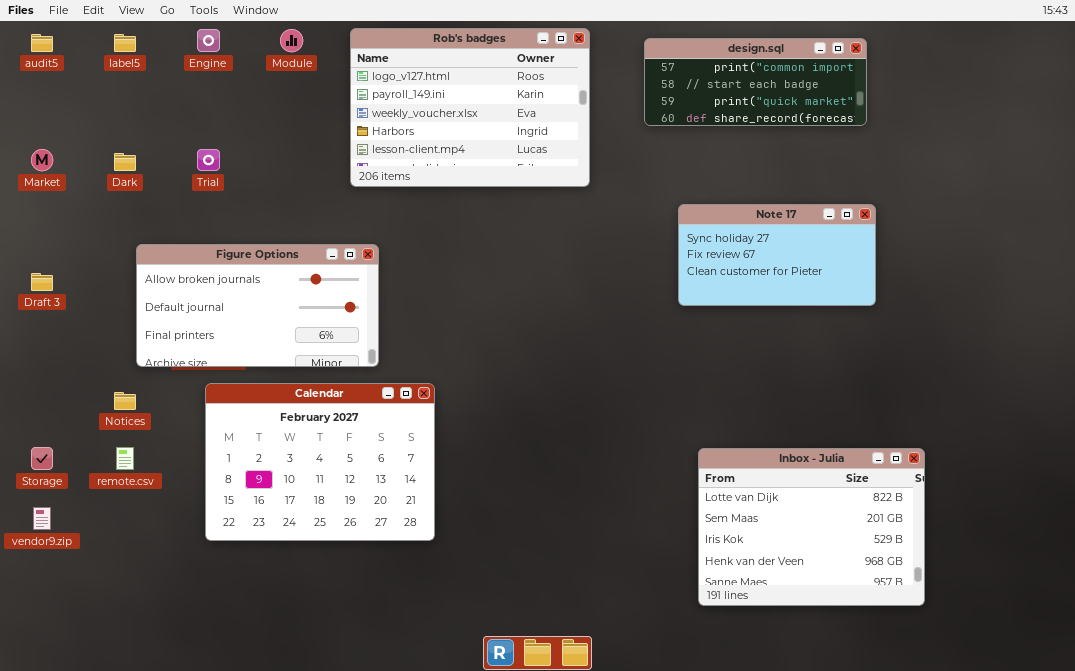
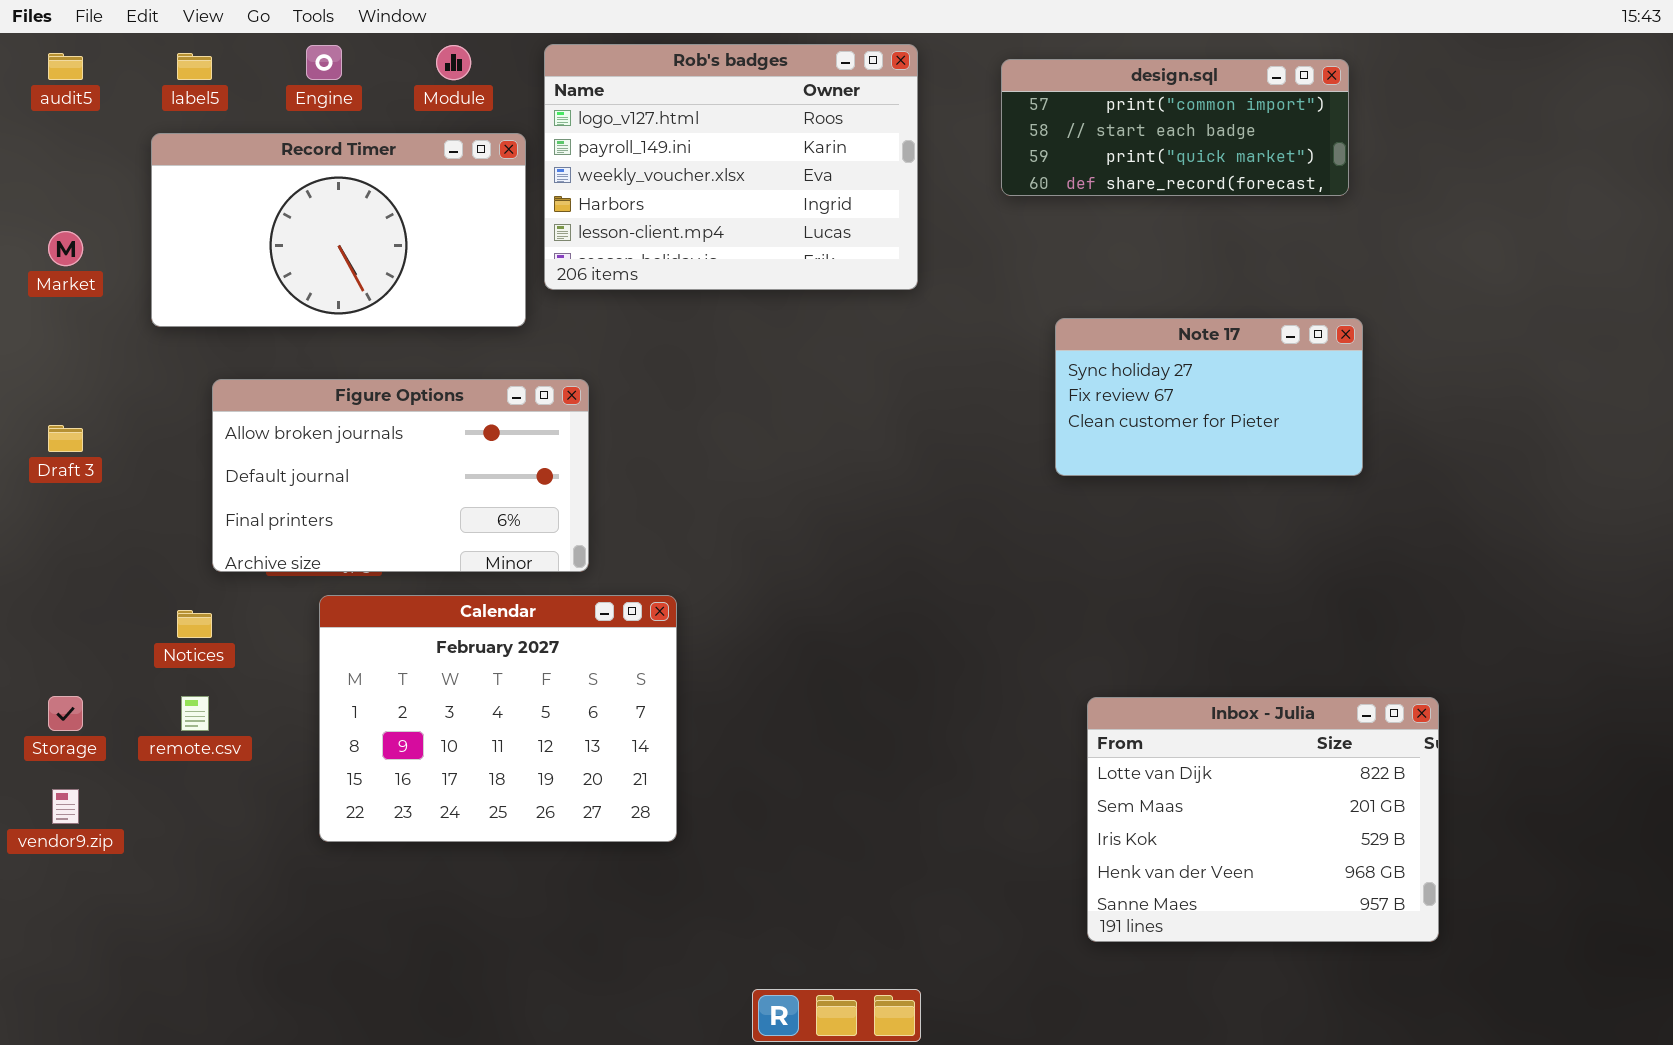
Record Timer: none -> [151,133,526,327], opened

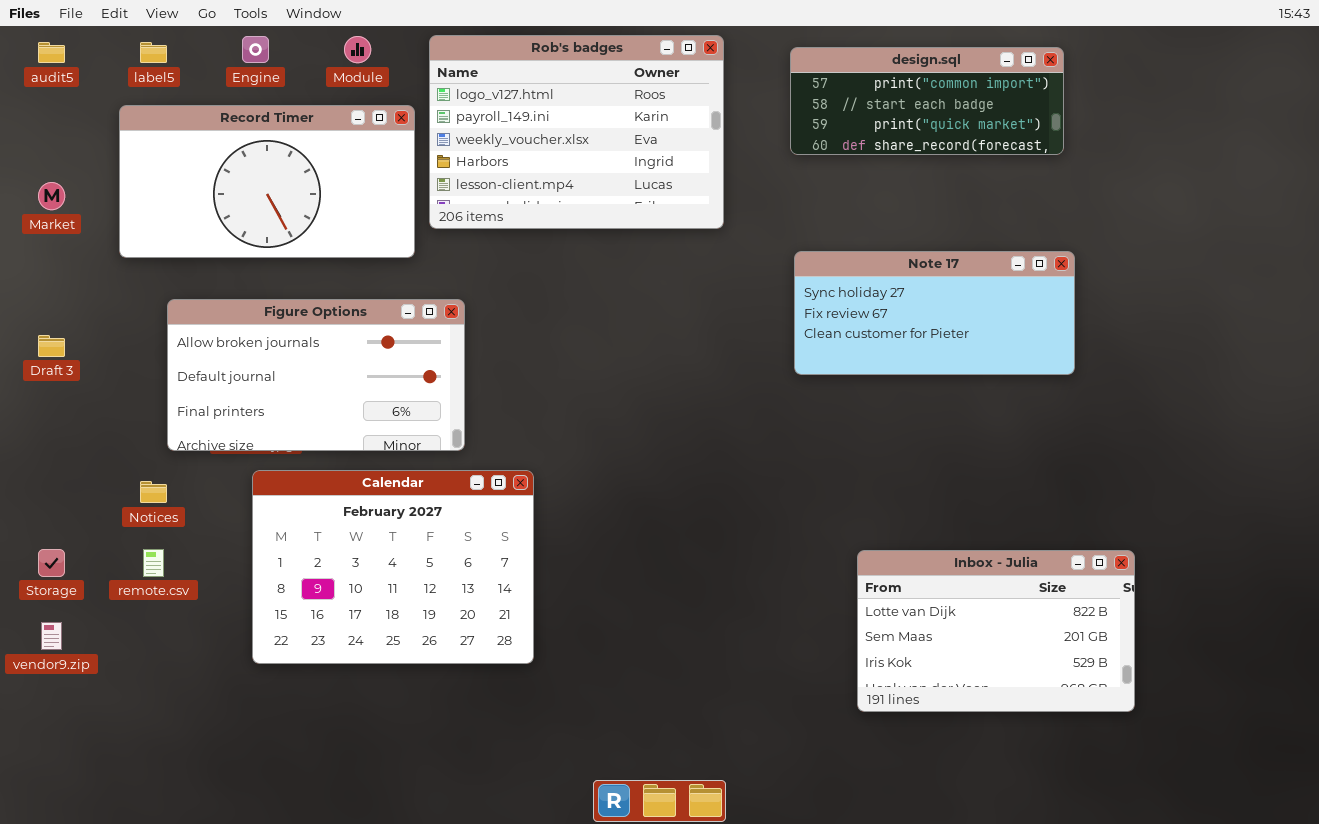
Note 17: [1055,318,1363,476] -> [794,251,1075,375], resized
Inbox - Julia: [1087,697,1439,942] -> [857,550,1135,712], resized

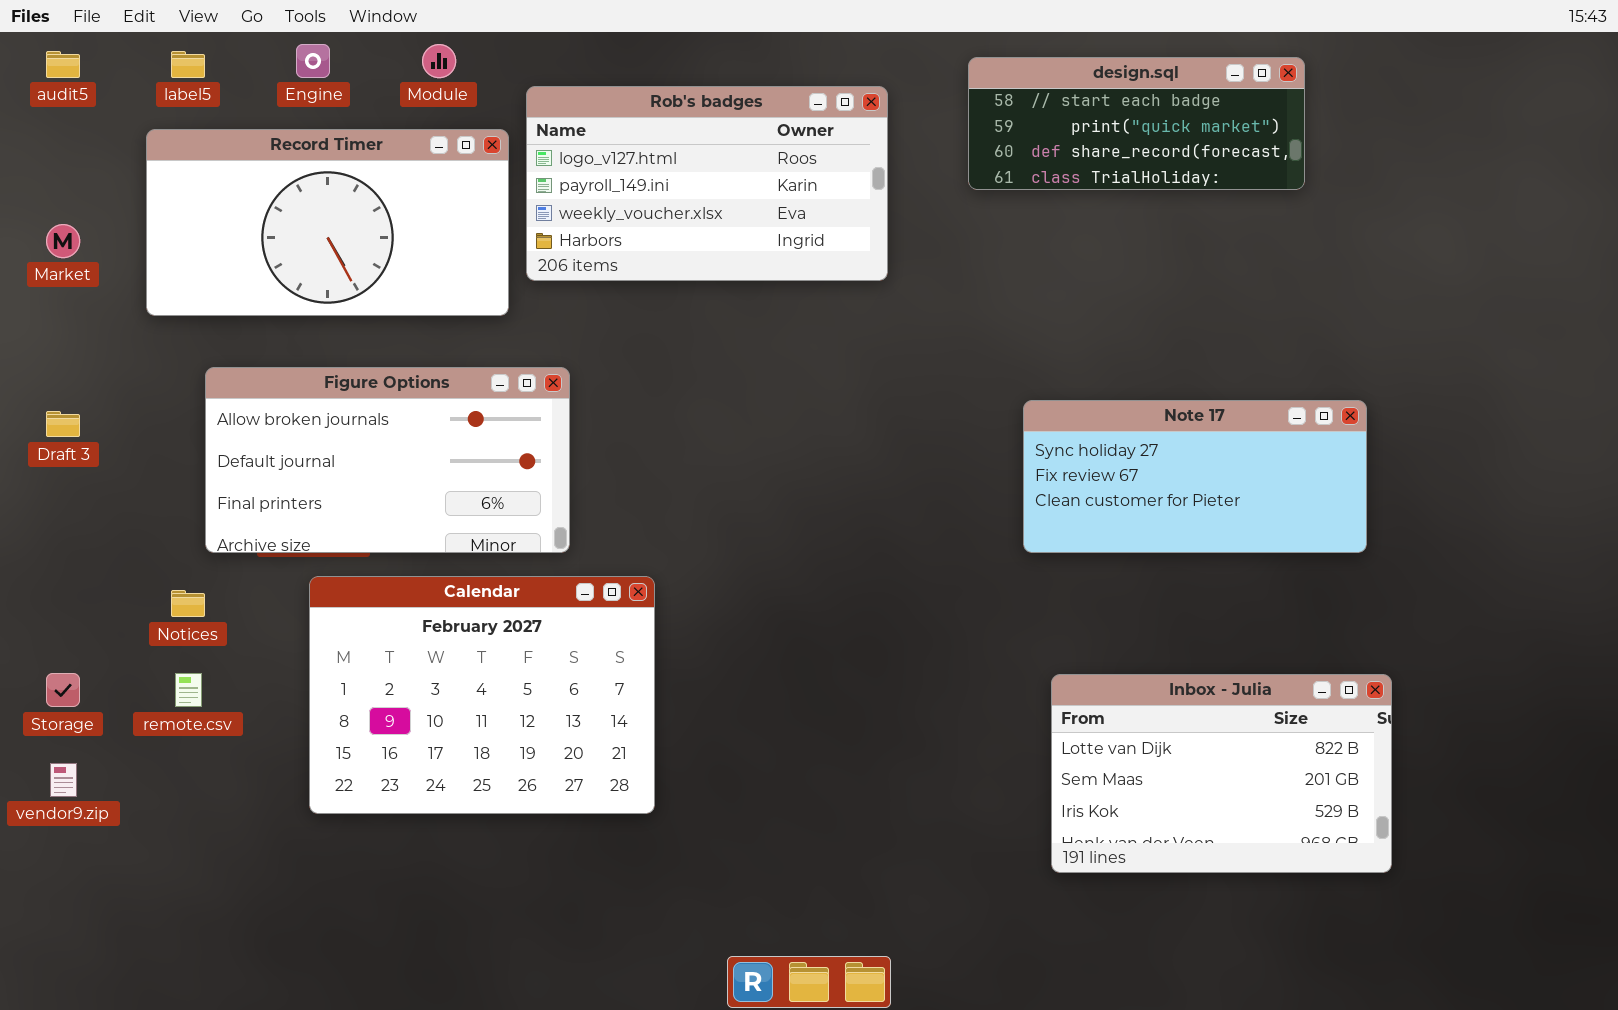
Rob's badges: [429,35,724,229] -> [526,86,888,281], resized
design.sql: [790,47,1064,155] -> [968,57,1305,190], scrolled down 1 row
Note 17: [794,251,1075,375] -> [1023,400,1367,553], moved

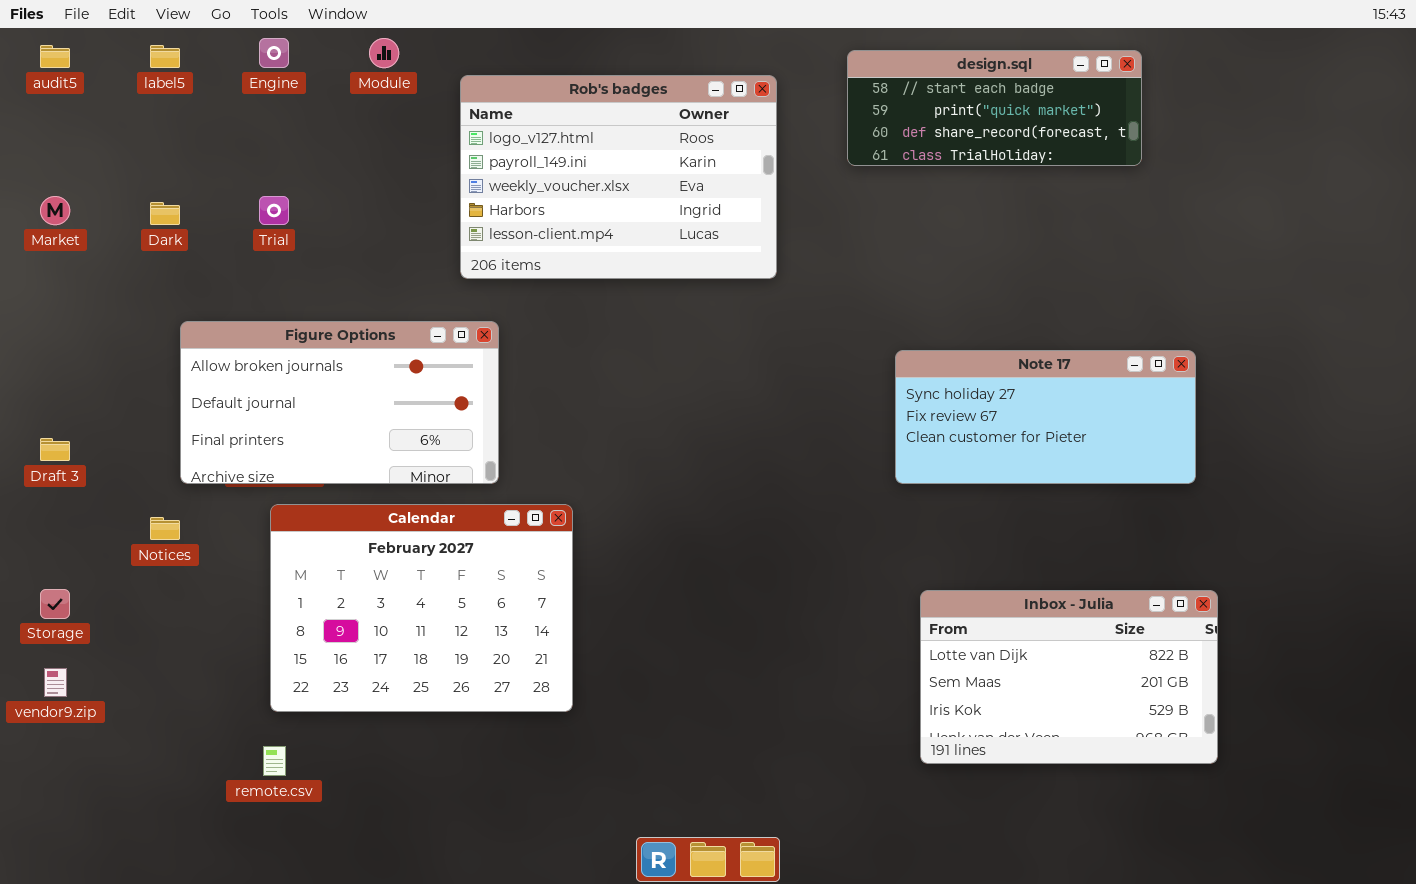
Rob's badges: [526,86,888,281] -> [460,75,777,279], resized
Record Timer: [146,129,509,316] -> none, closed
Draft 3: [46,411,80,437] -> [40,438,70,461], moved
remote.csv: [175,673,202,707] -> [263,746,286,776], moved

